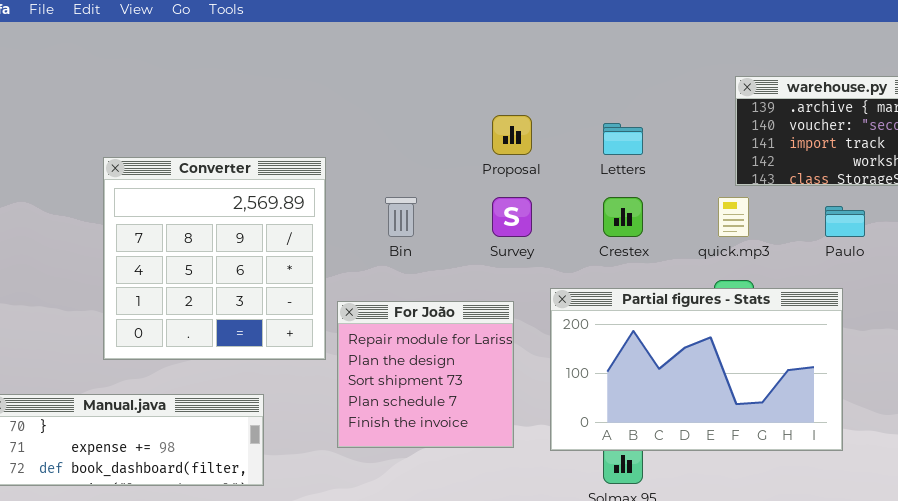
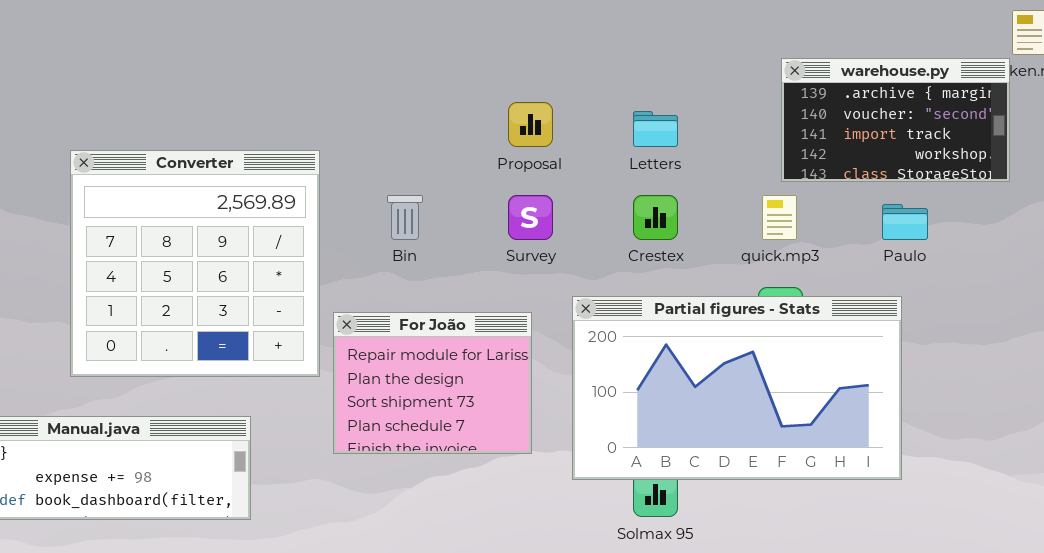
For João: [337,301,514,448] -> [333,312,532,454], resized

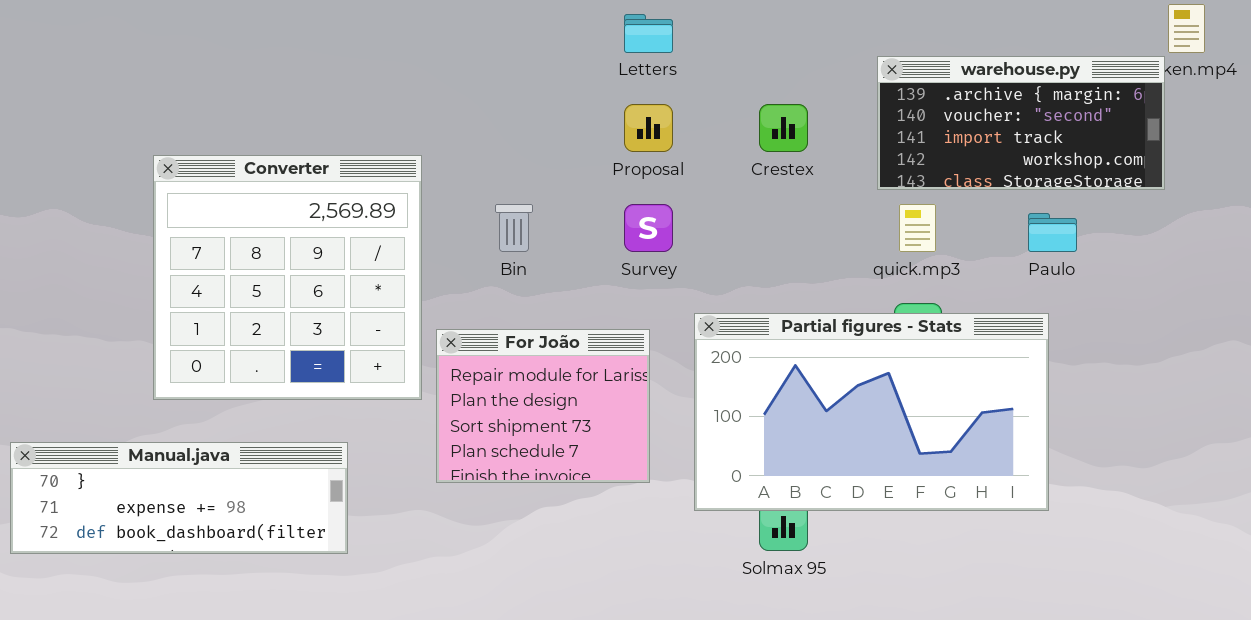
warehouse.py: [781,58,1010,182] -> [877,56,1165,190], resized
Letters: [633,111,678,147] -> [624,14,673,53], moved
Crestex: [633,195,678,240] -> [759,104,808,152], moved

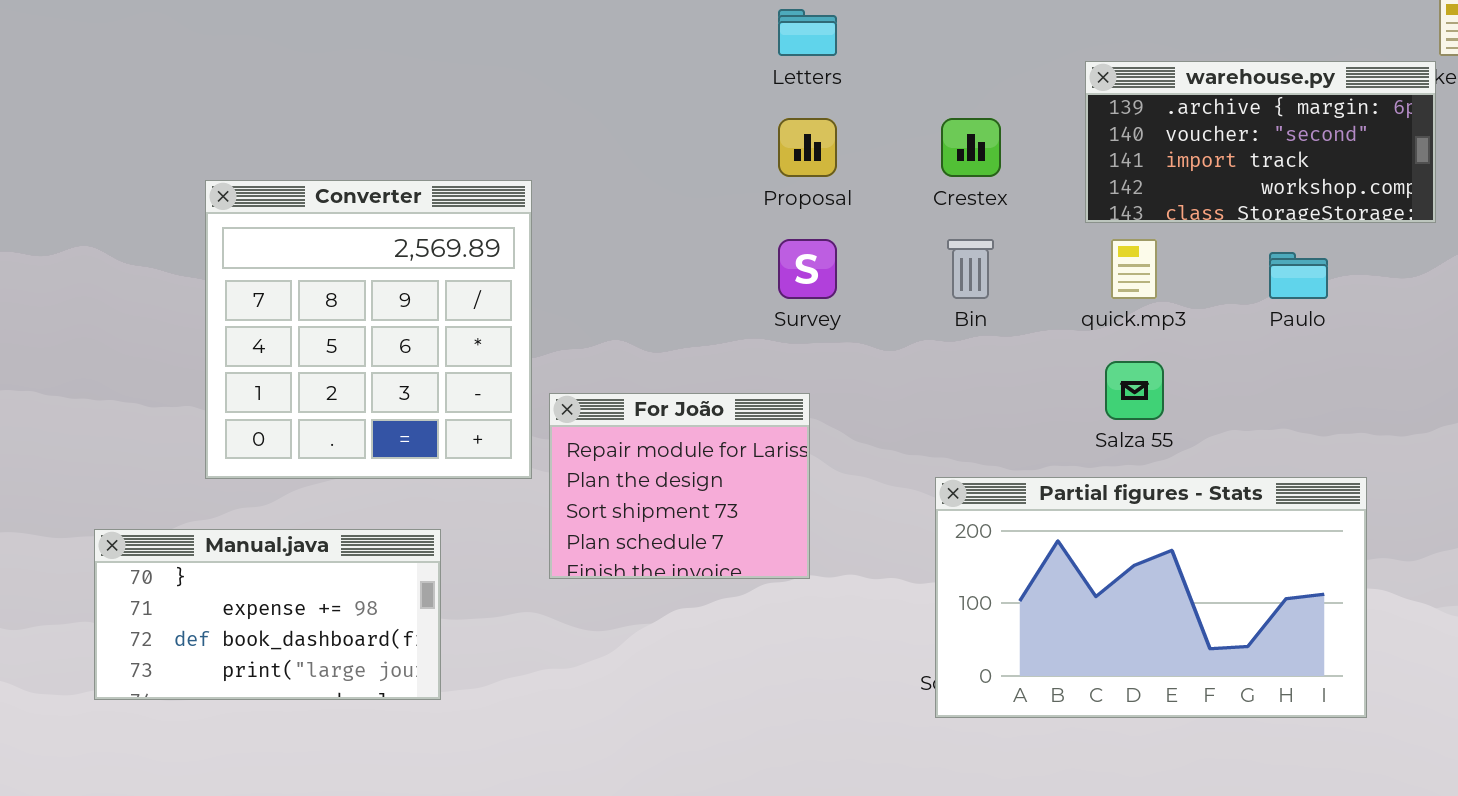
Bin: [495,204,533,252] -> [947,239,994,299], moved
Partial figures - Stats: [694,313,1049,511] -> [935,477,1367,718], moved
Manual.java: [10,442,348,554] -> [94,529,441,700], resized

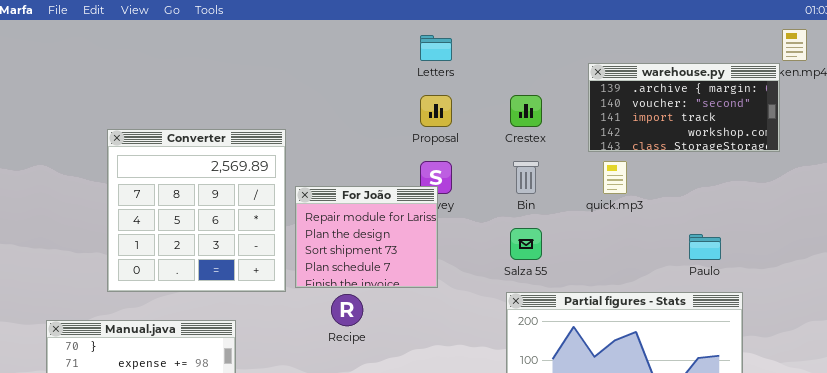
Paulo: [1269,252,1328,299] -> [689,234,721,260], moved
Salza 55: [1105,361,1164,420] -> [510,228,542,260], moved
For João: [549,393,810,579] -> [295,186,438,288], moved

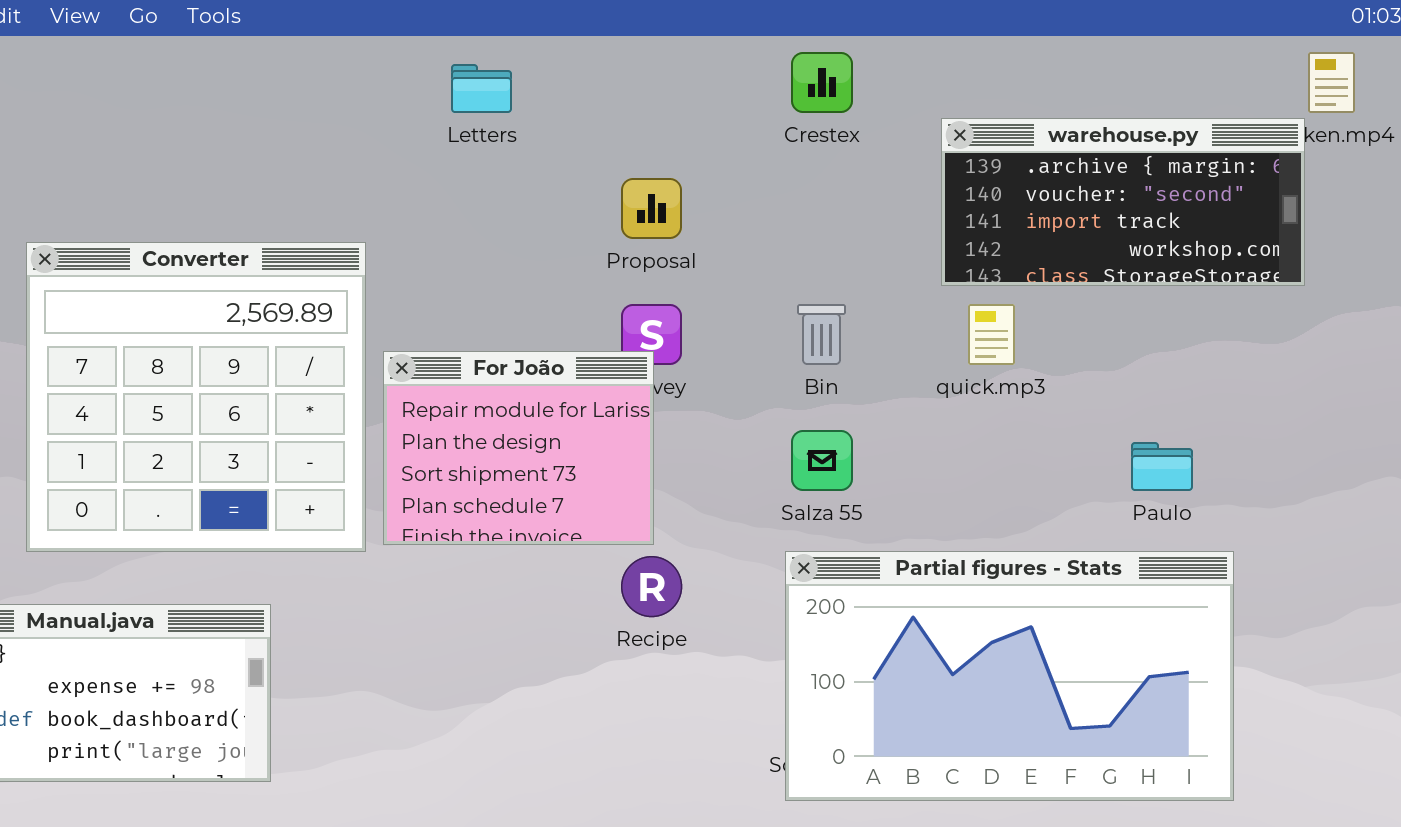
Letters: [420,35,452,61] -> [451,64,512,113], moved
Crestex: [510,95,542,127] -> [791,52,853,113], moved
Recipe: [331,294,363,326] -> [621,556,682,617], moved

